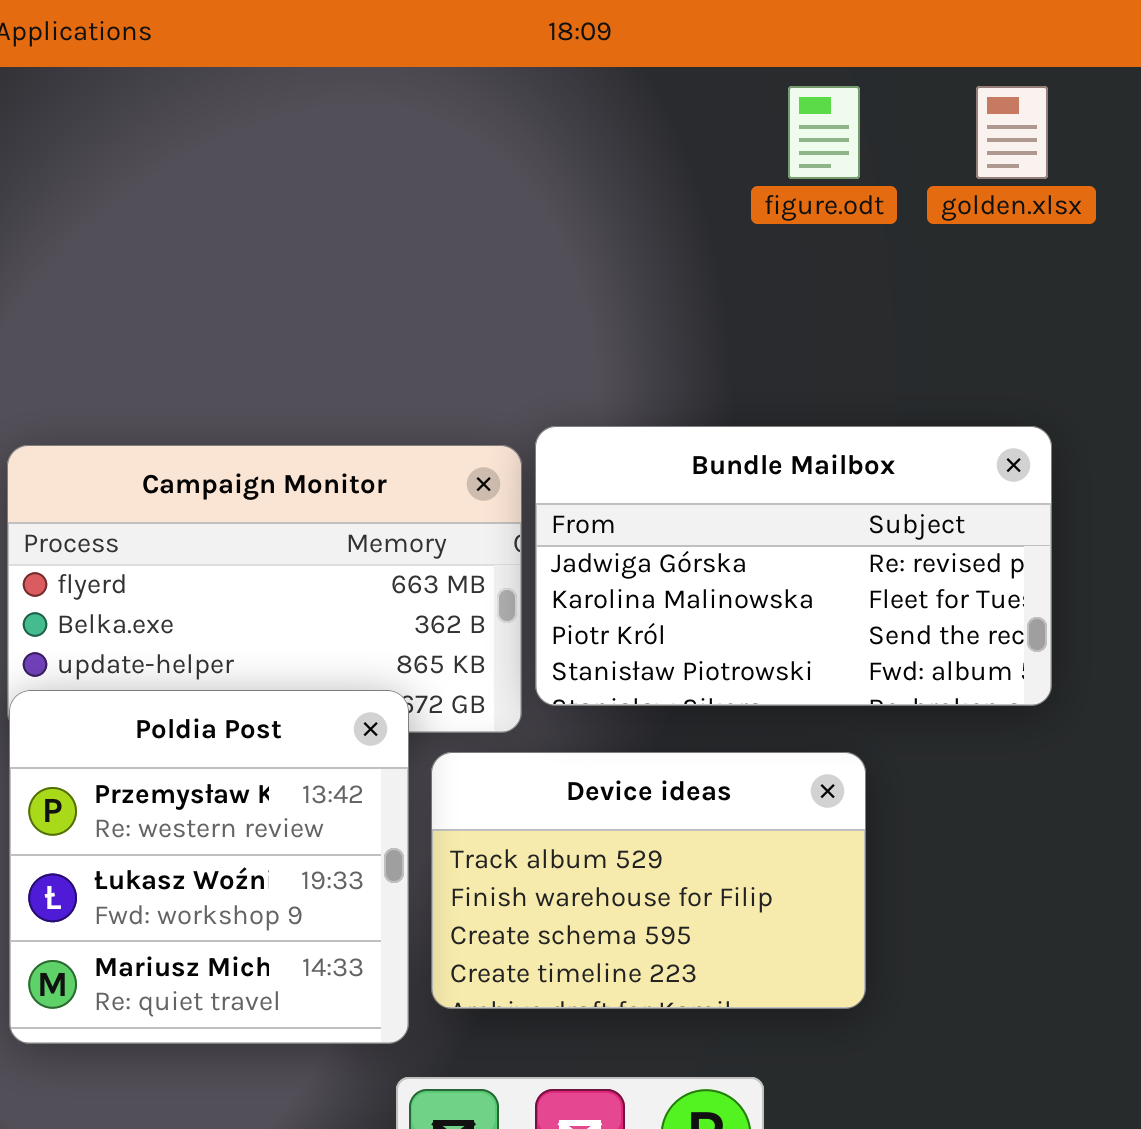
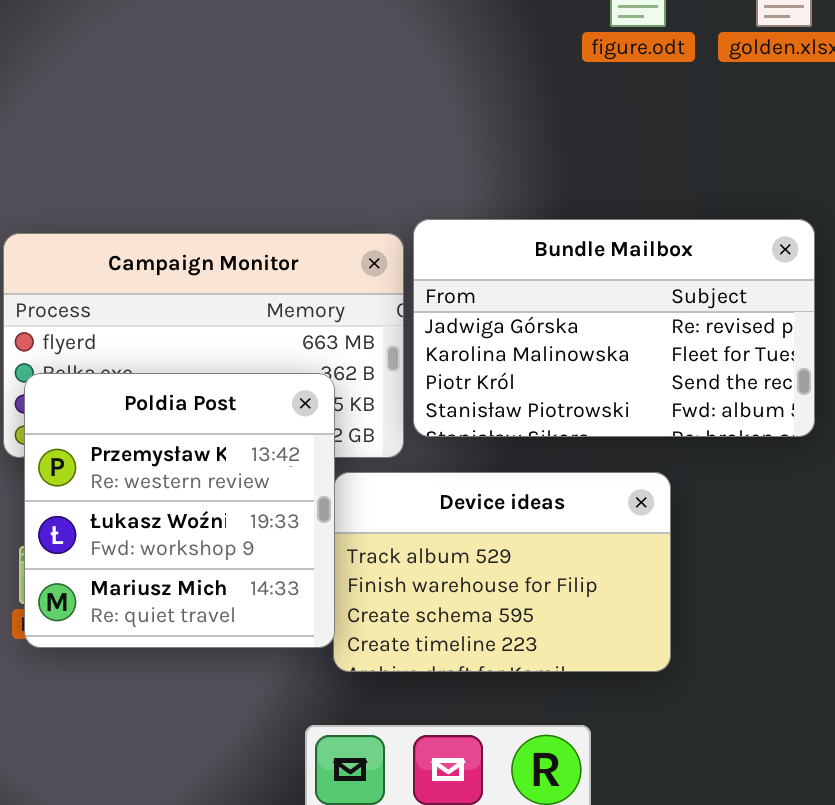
Poldia Post: [9,690,409,1044] -> [24,373,335,648], moved

